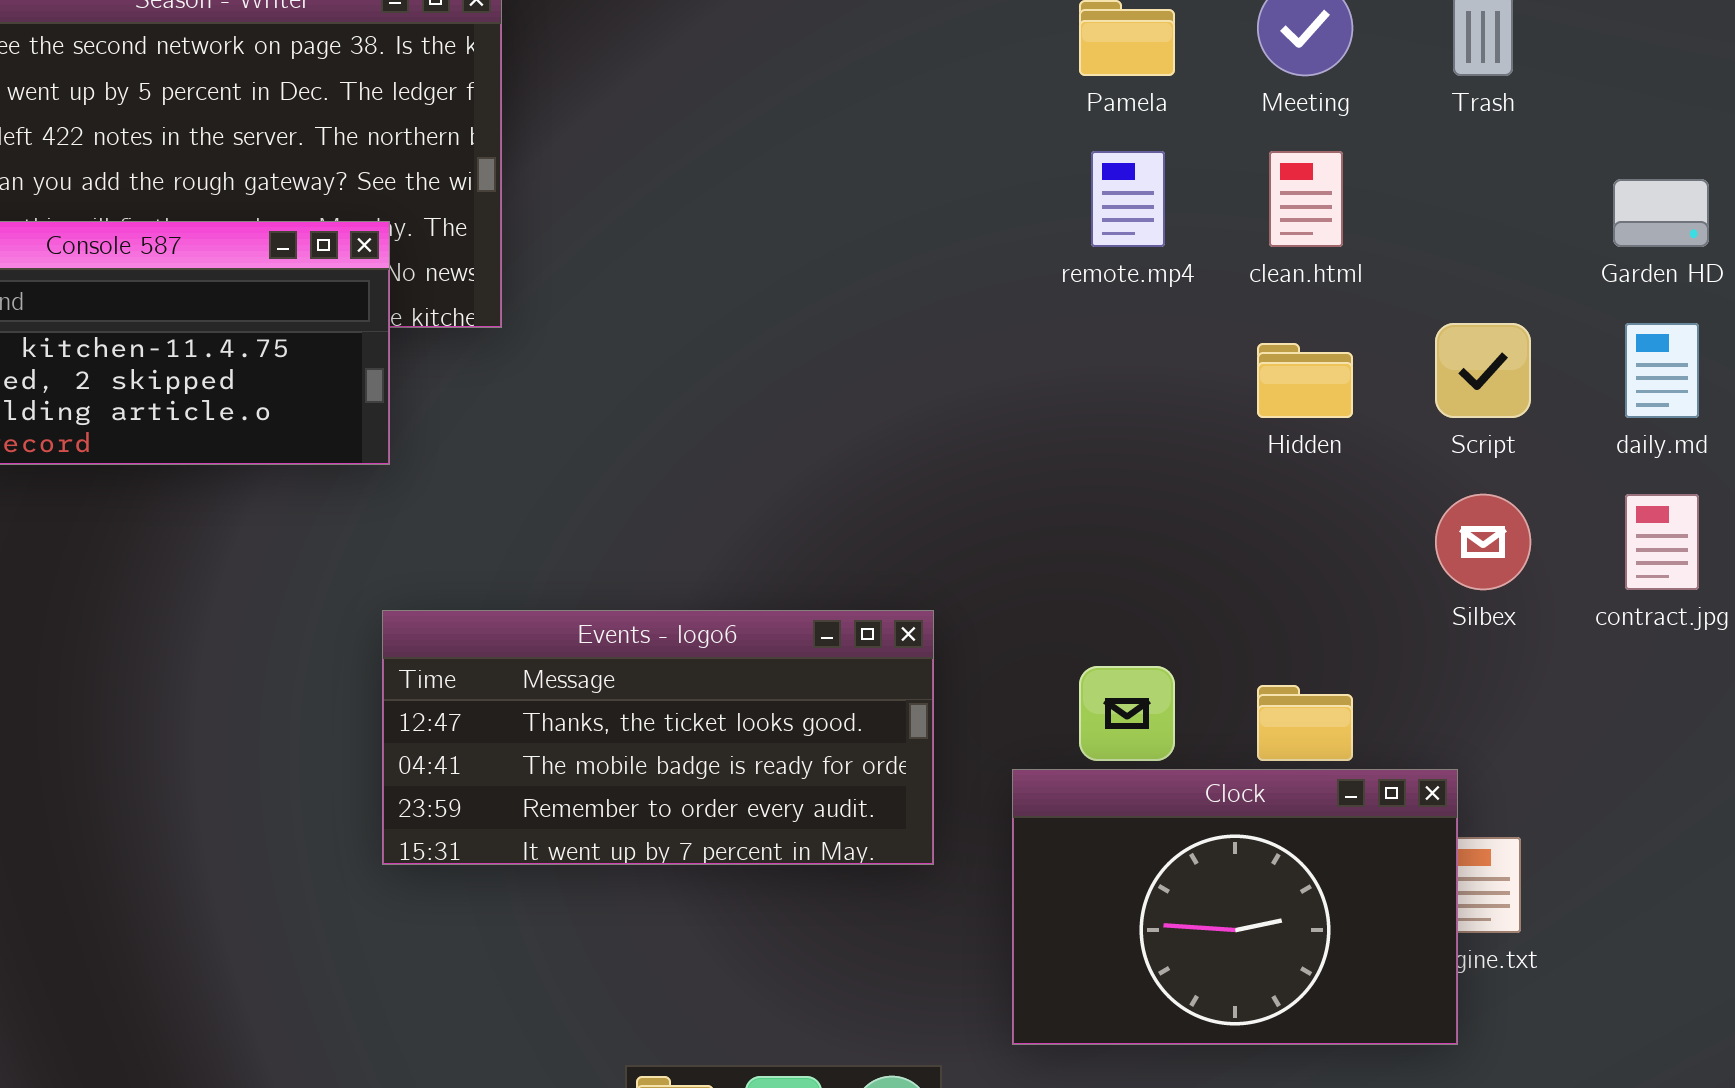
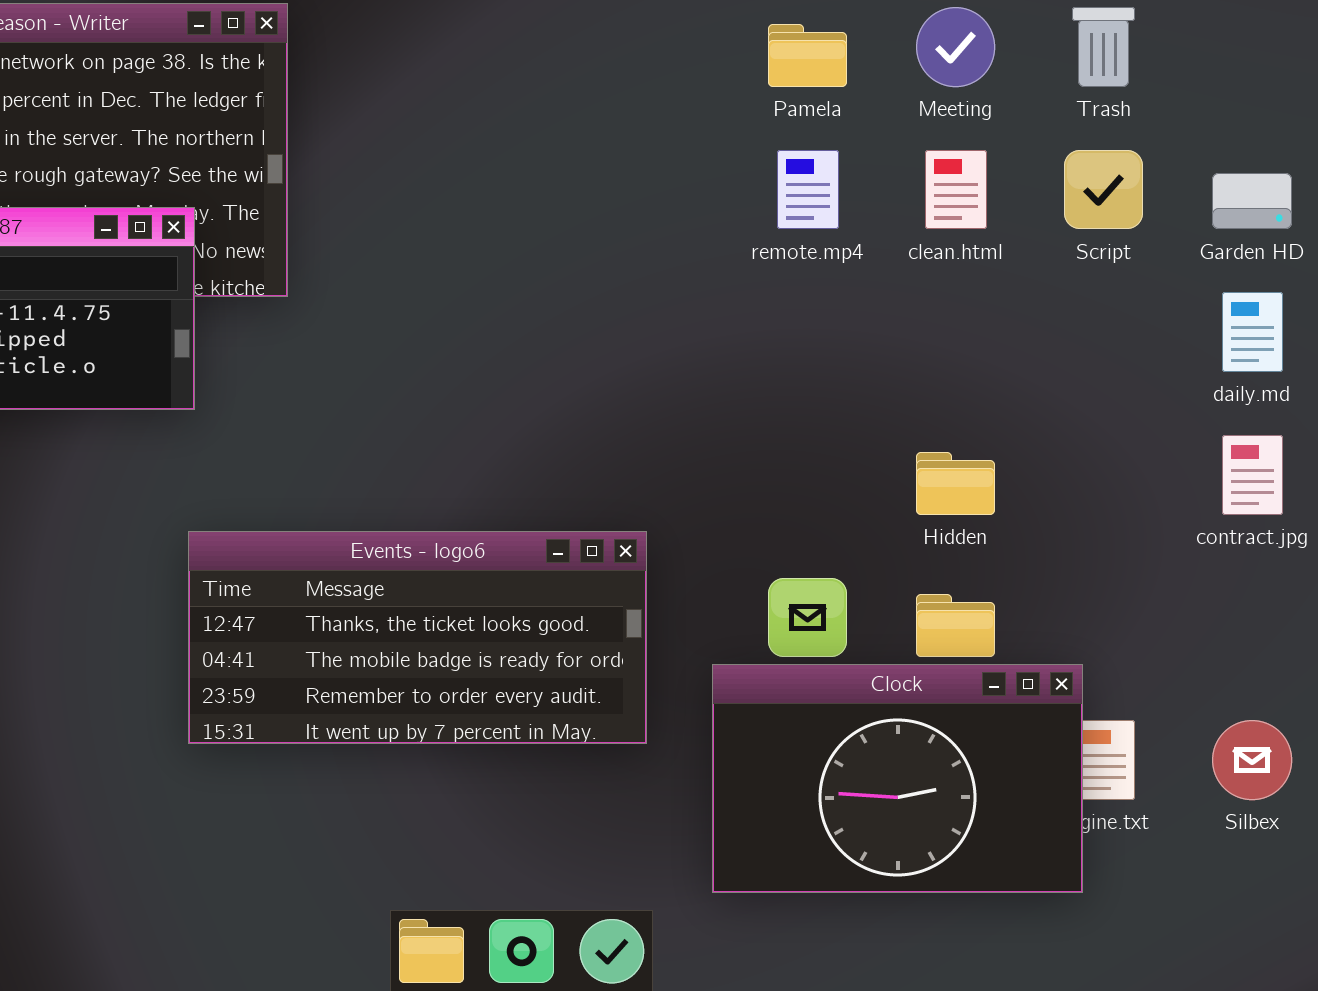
Script: [1435,323,1531,418] -> [1064,150,1143,229], moved
Hidden: [1257,343,1353,418] -> [916,452,995,515], moved
Silbex: [1435,494,1531,590] -> [1212,720,1292,800], moved

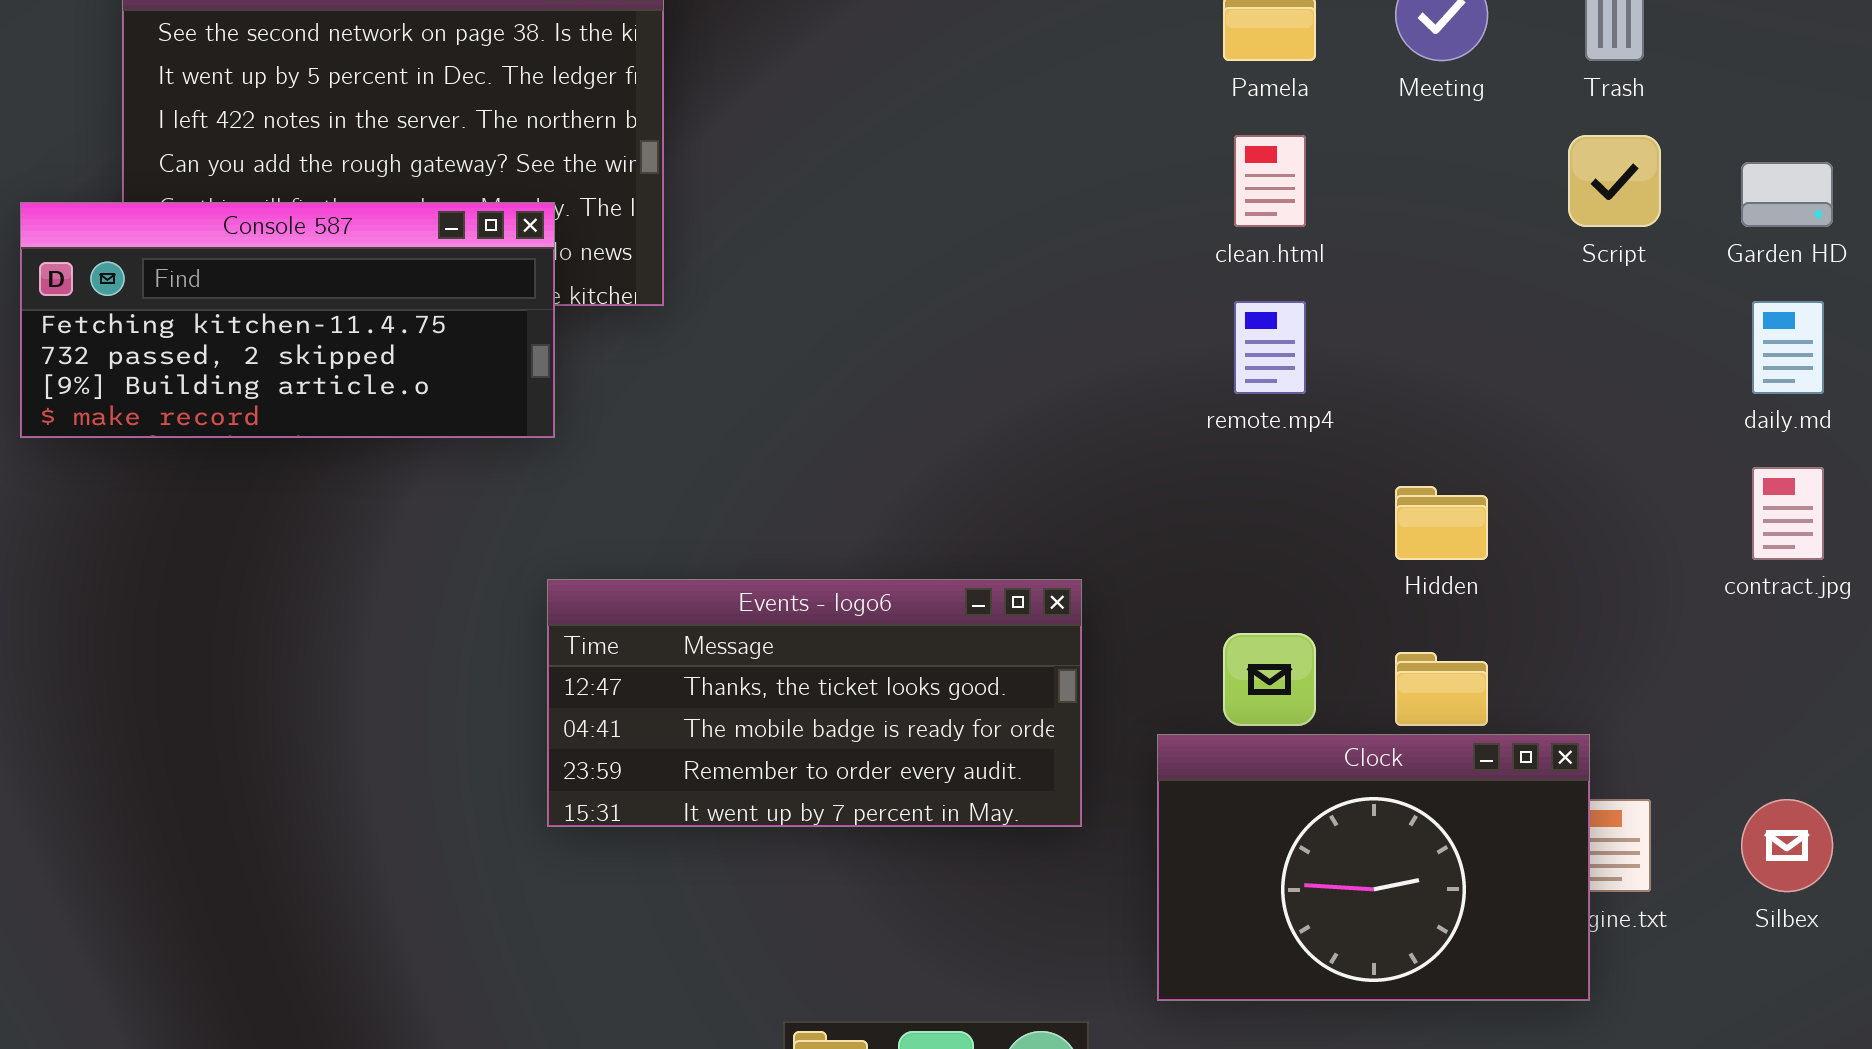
remote.mp4: [777,150,839,229] -> [1234,301,1306,394], moved
clean.html: [925,150,987,229] -> [1234,135,1306,227], moved

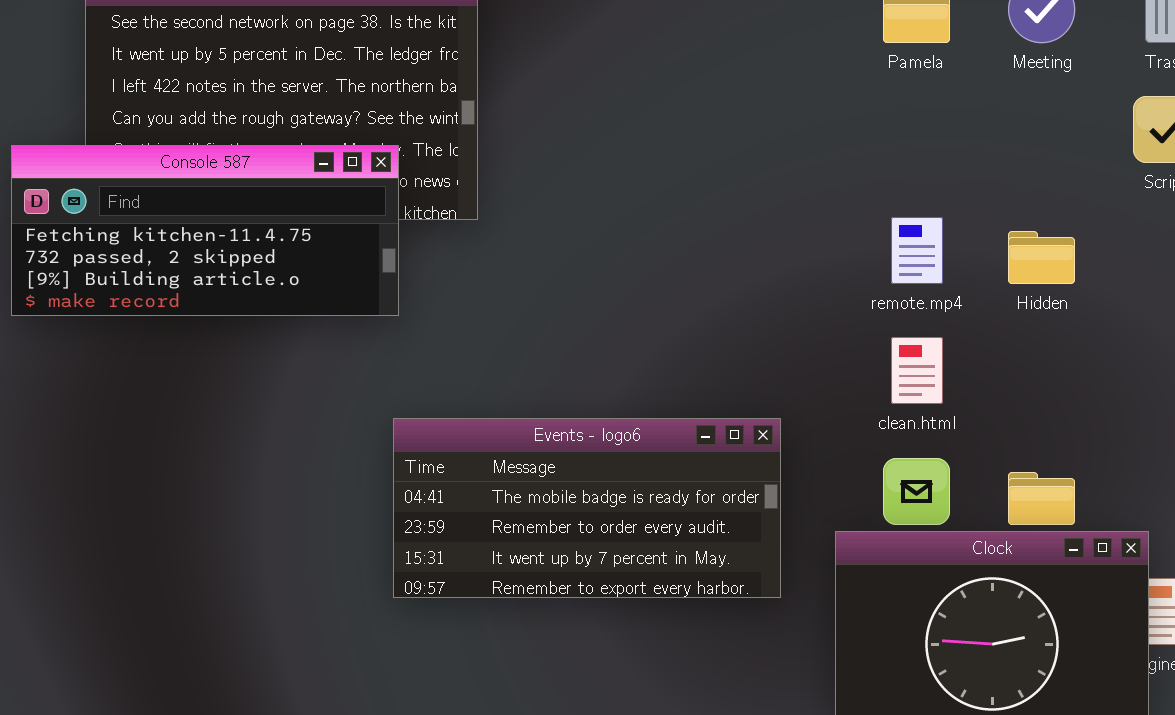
clean.html: [1234,135,1306,227] -> [891,337,943,404], moved
Hidden: [1395,486,1488,560] -> [1008,231,1075,284], moved
Events - logo6: [547,579,1082,827] -> [393,418,781,598], scrolled down 1 row

